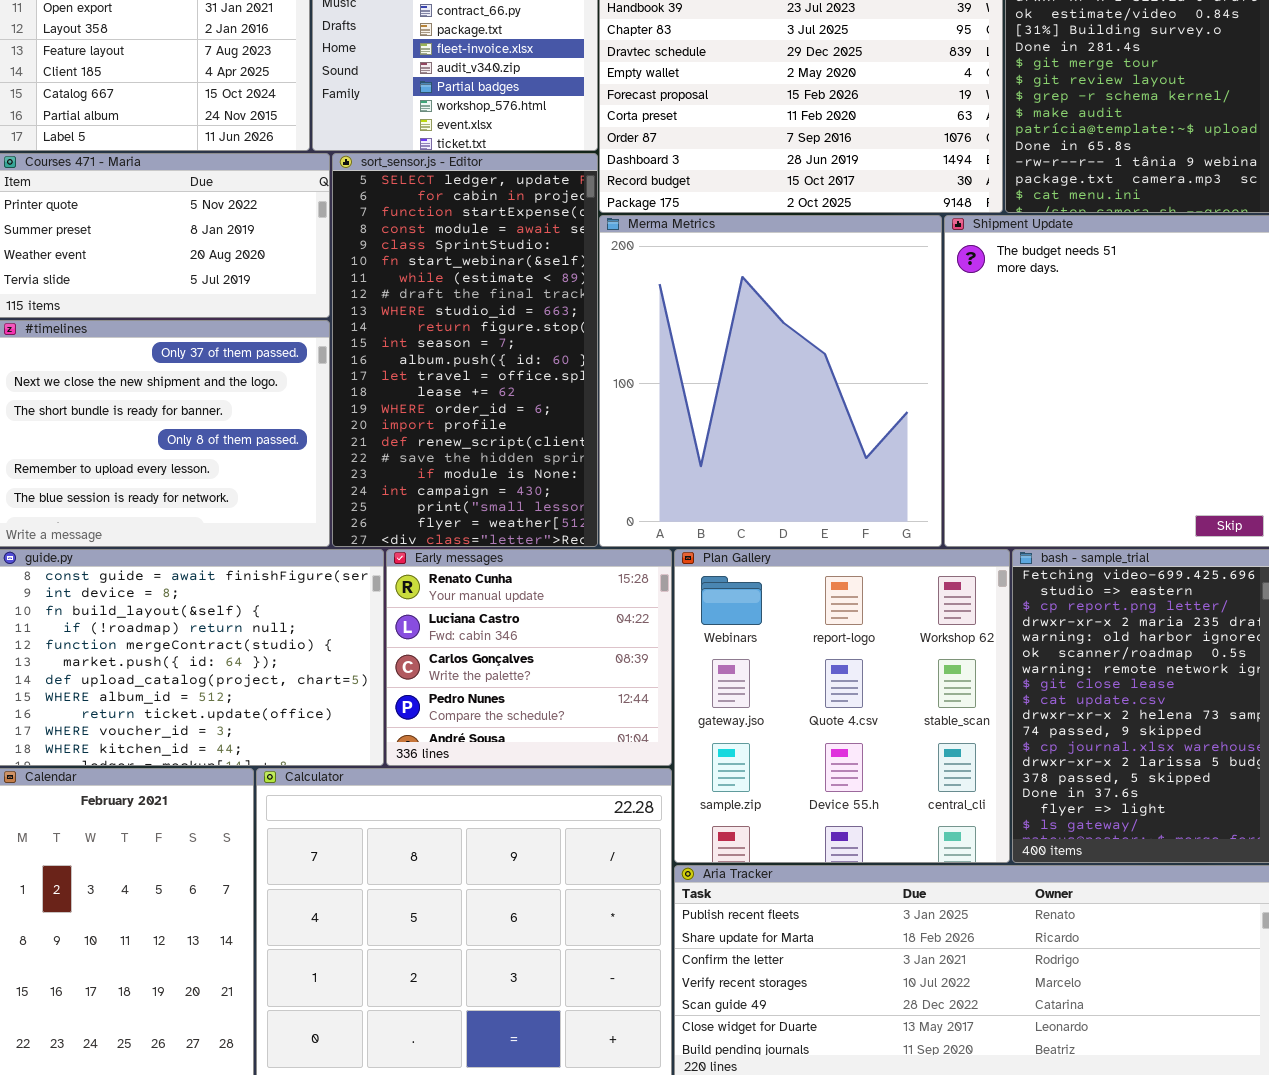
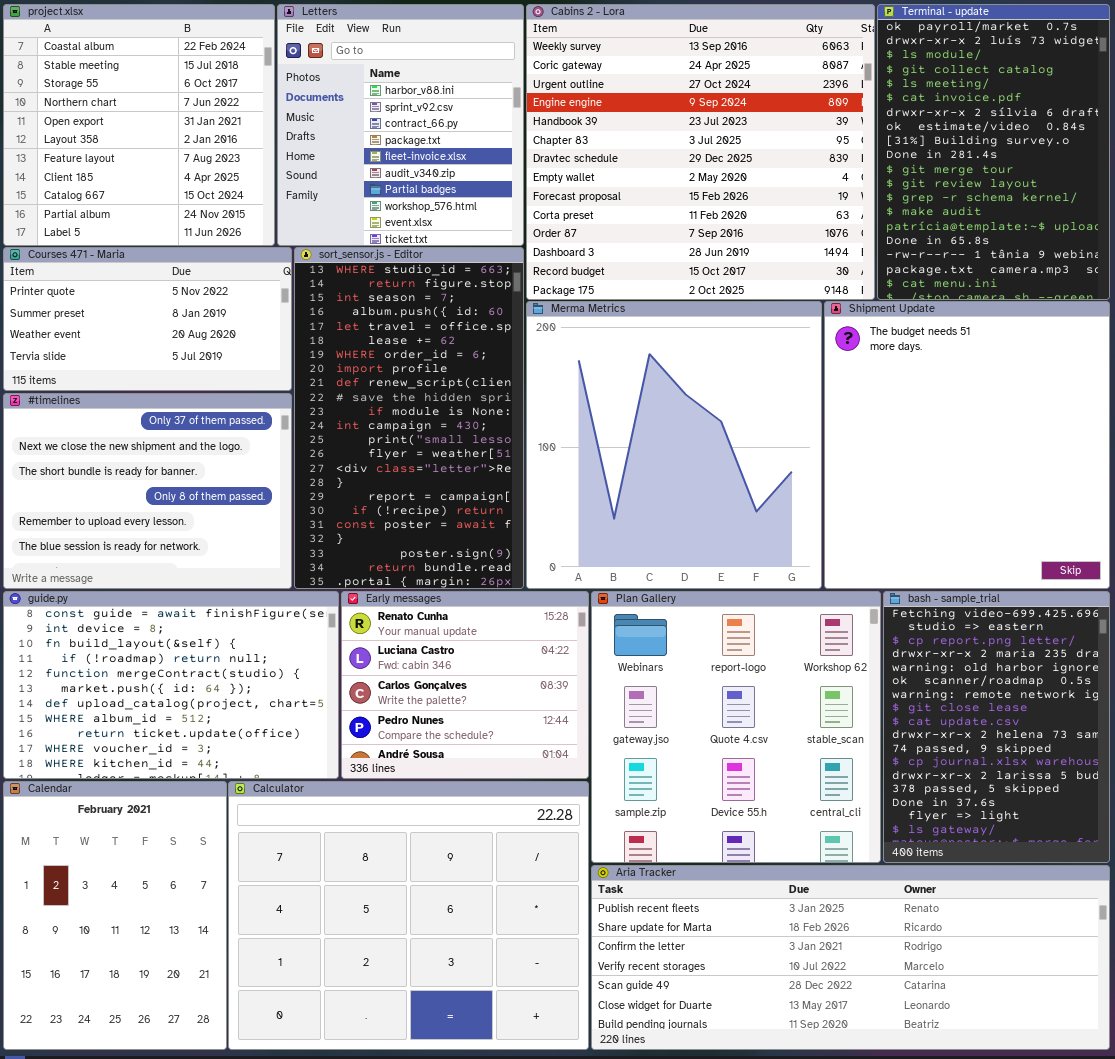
sort_sensor.js - Editor: [332,153,598,547] -> [294,247,524,589], scrolled down 8 rows

